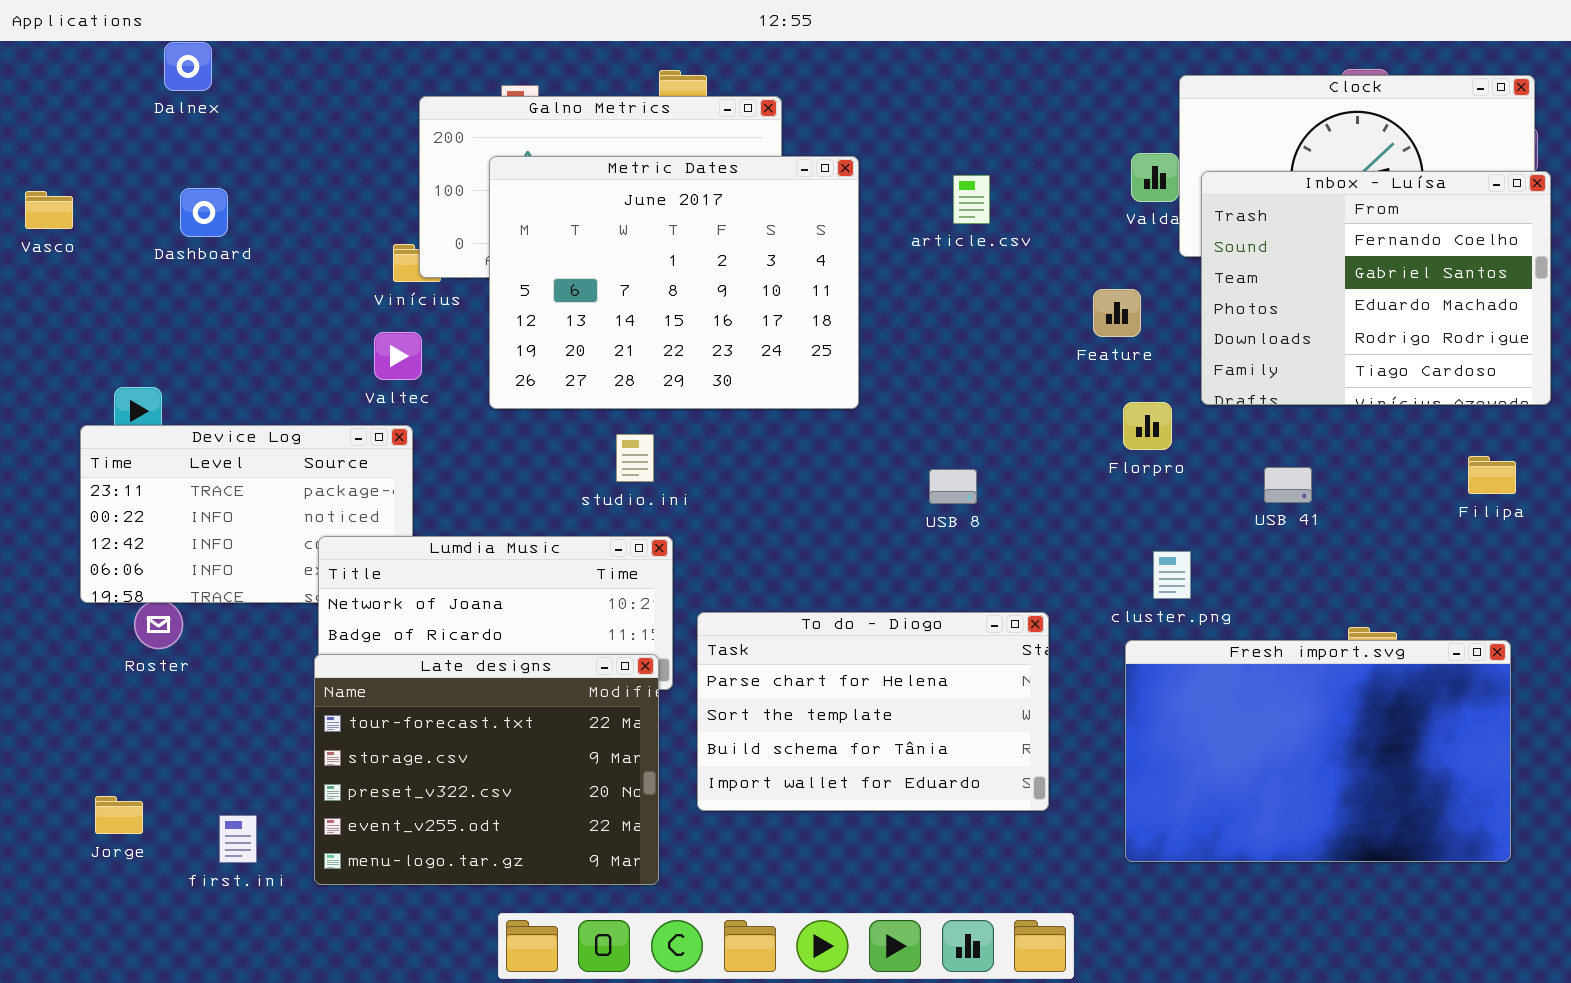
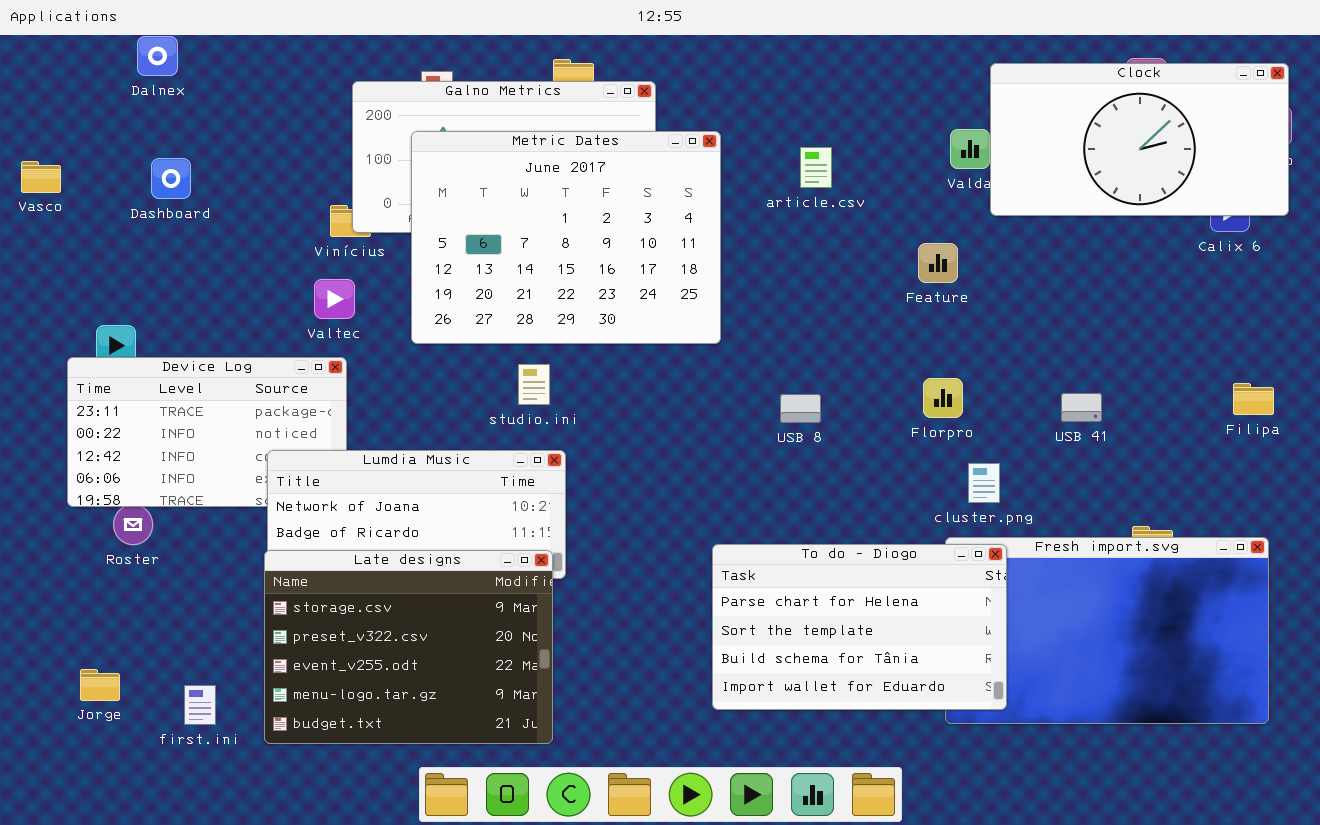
Inbox - Luísa: [1201,171,1551,405] -> none, closed
Florpro: [1123,402,1172,450] -> [923,378,963,418], moved
To do - Diogo: [697,612,1049,811] -> [712,544,1007,710], moved
Late designs: [314,654,659,885] -> [264,550,553,744], scrolled down 1 row

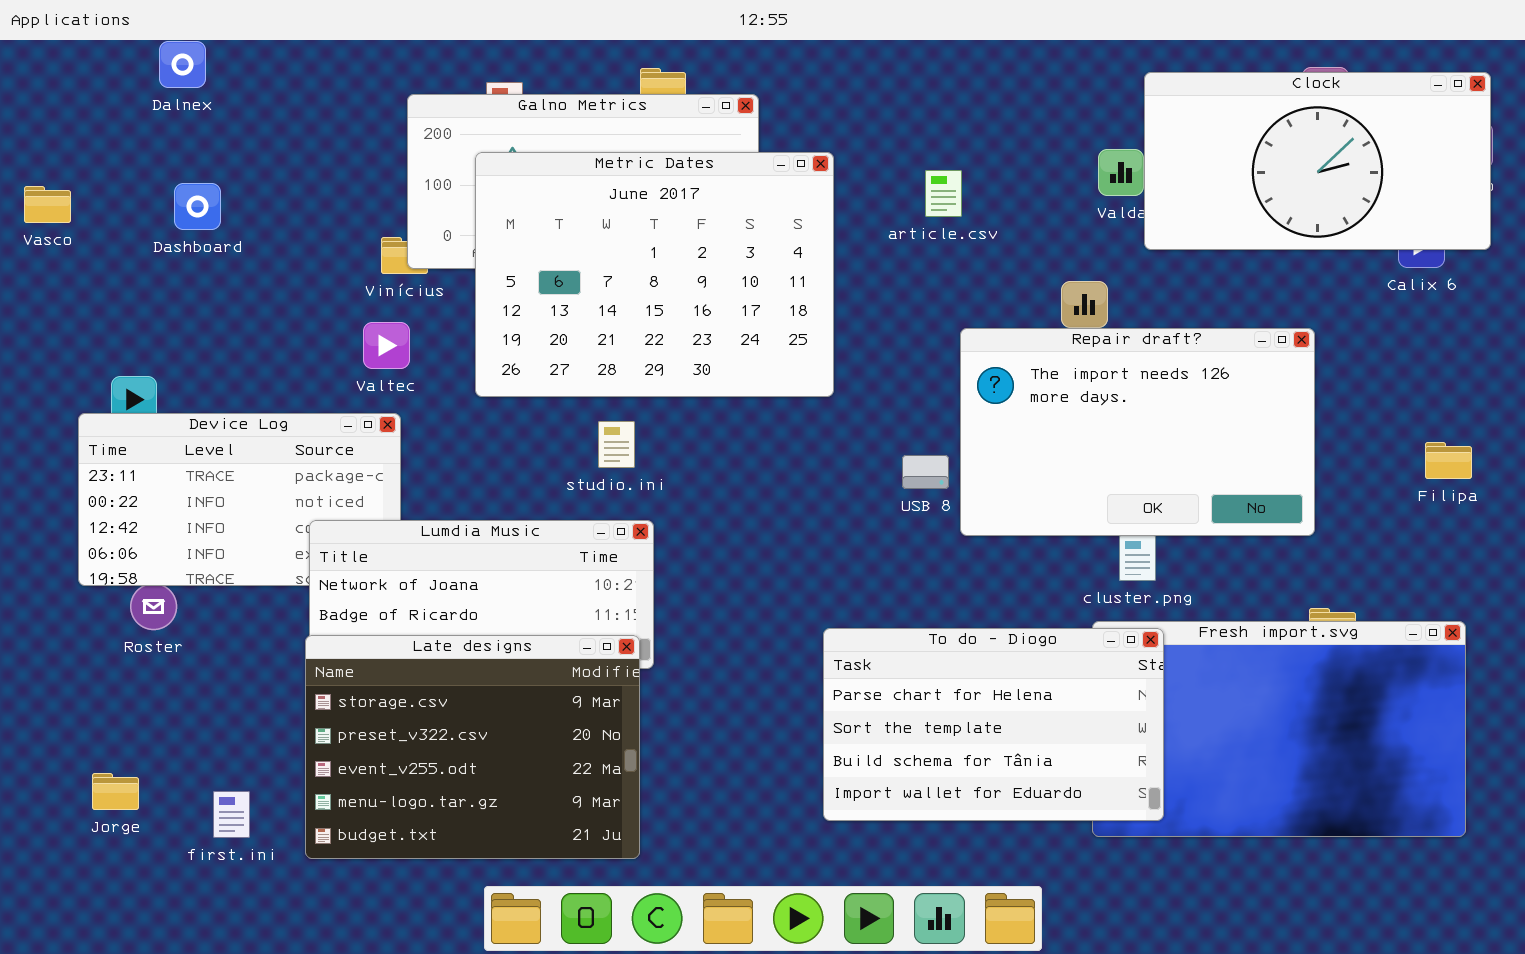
Repair draft?: none -> [960,328,1315,536], opened

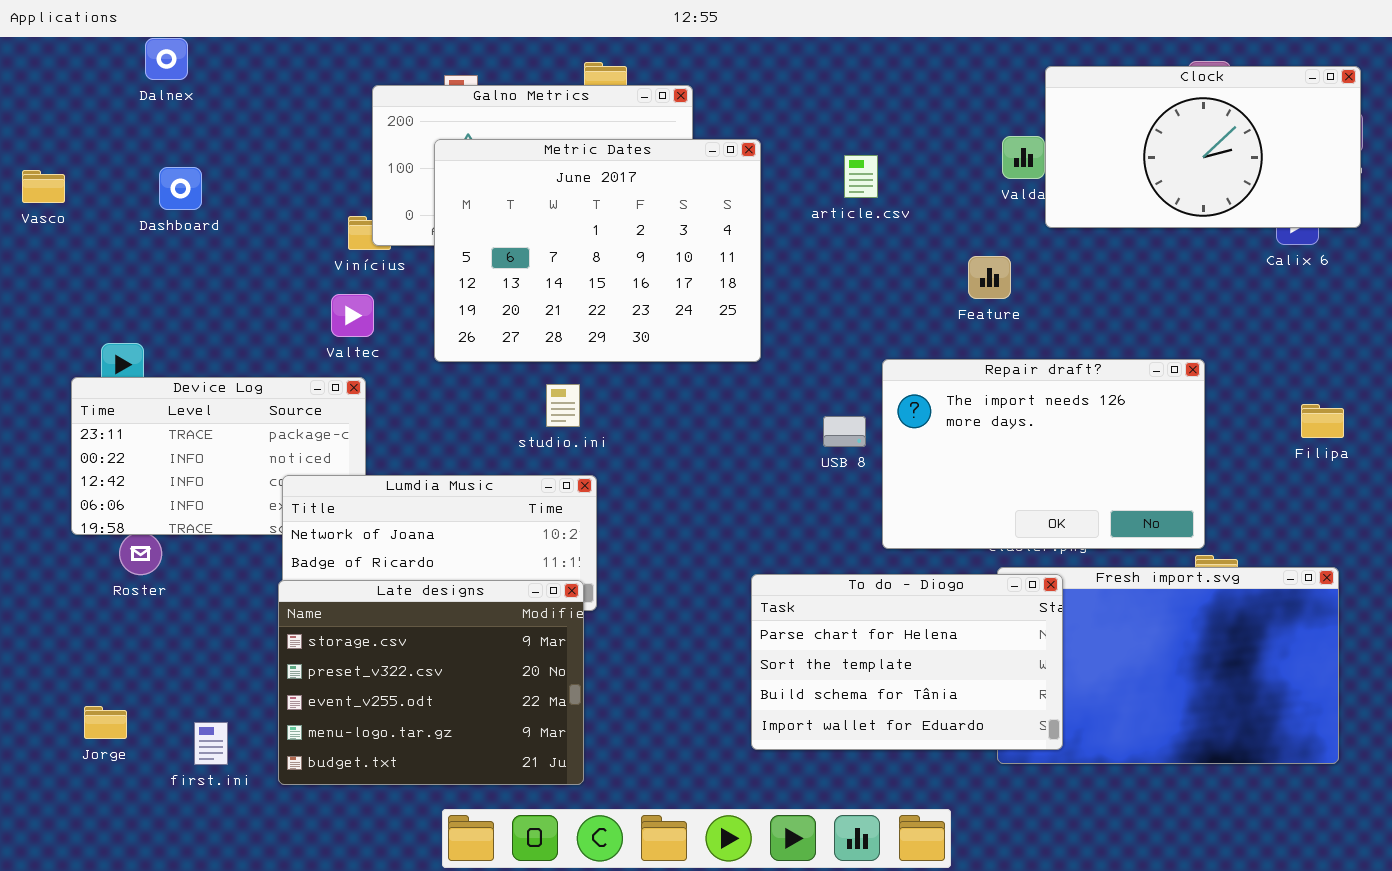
Repair draft?: [960,328,1315,536] -> [882,359,1205,549], moved

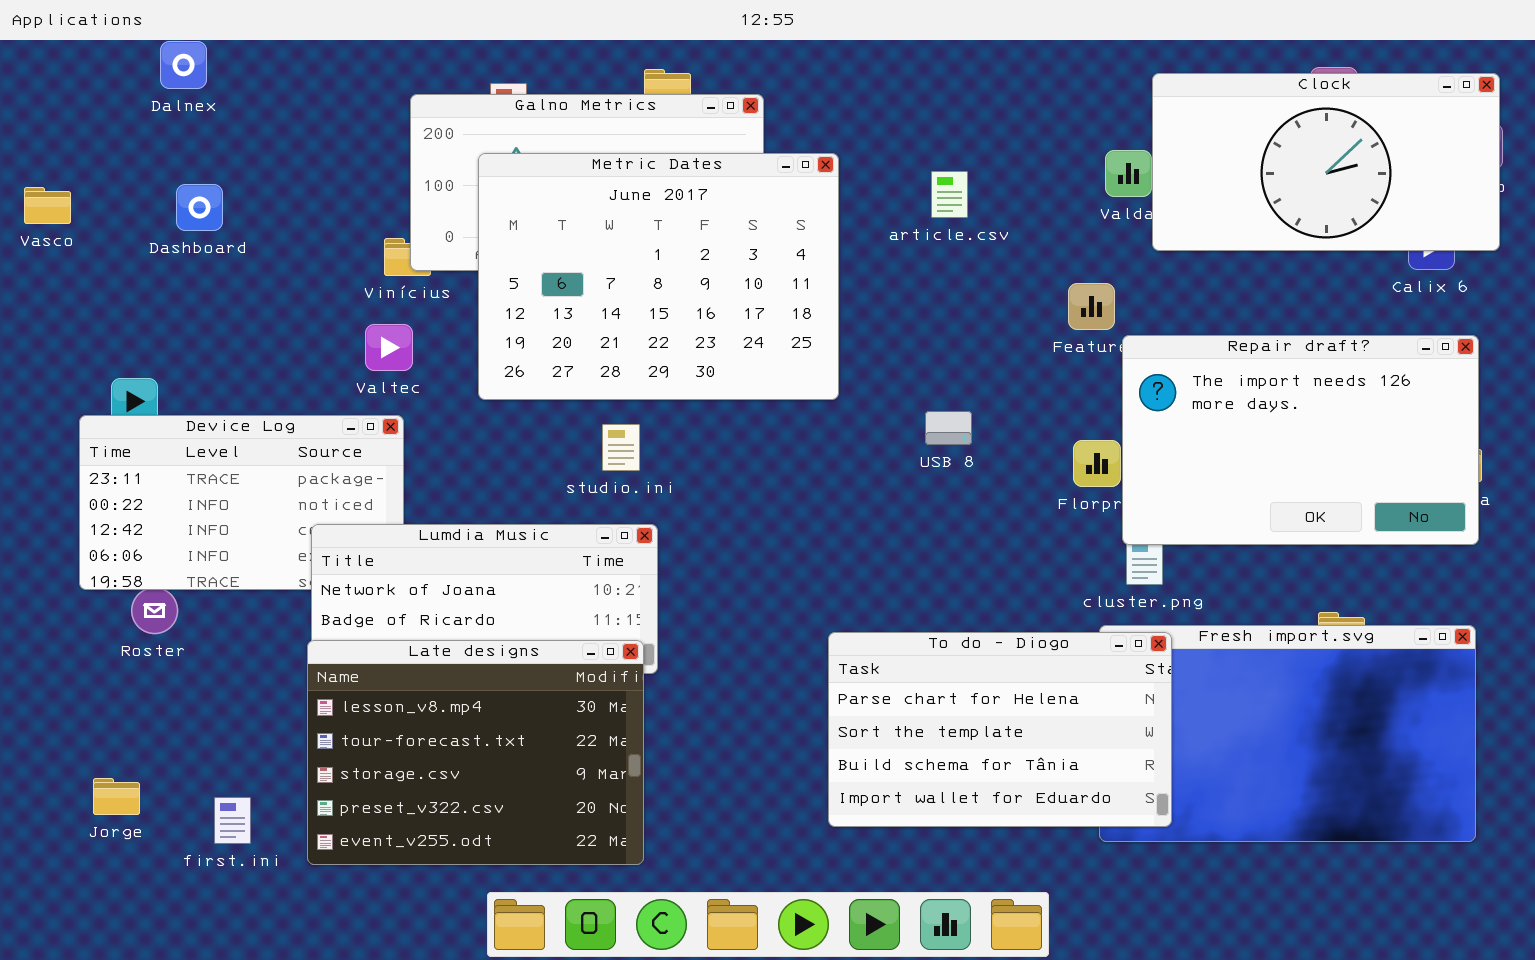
Repair draft?: [882,359,1205,549] -> [1122,335,1479,545], moved
USB 8: [823,416,866,447] -> [925,411,972,445], moved
Late designs: [278,580,584,785] -> [307,640,644,865], scrolled up 2 rows

